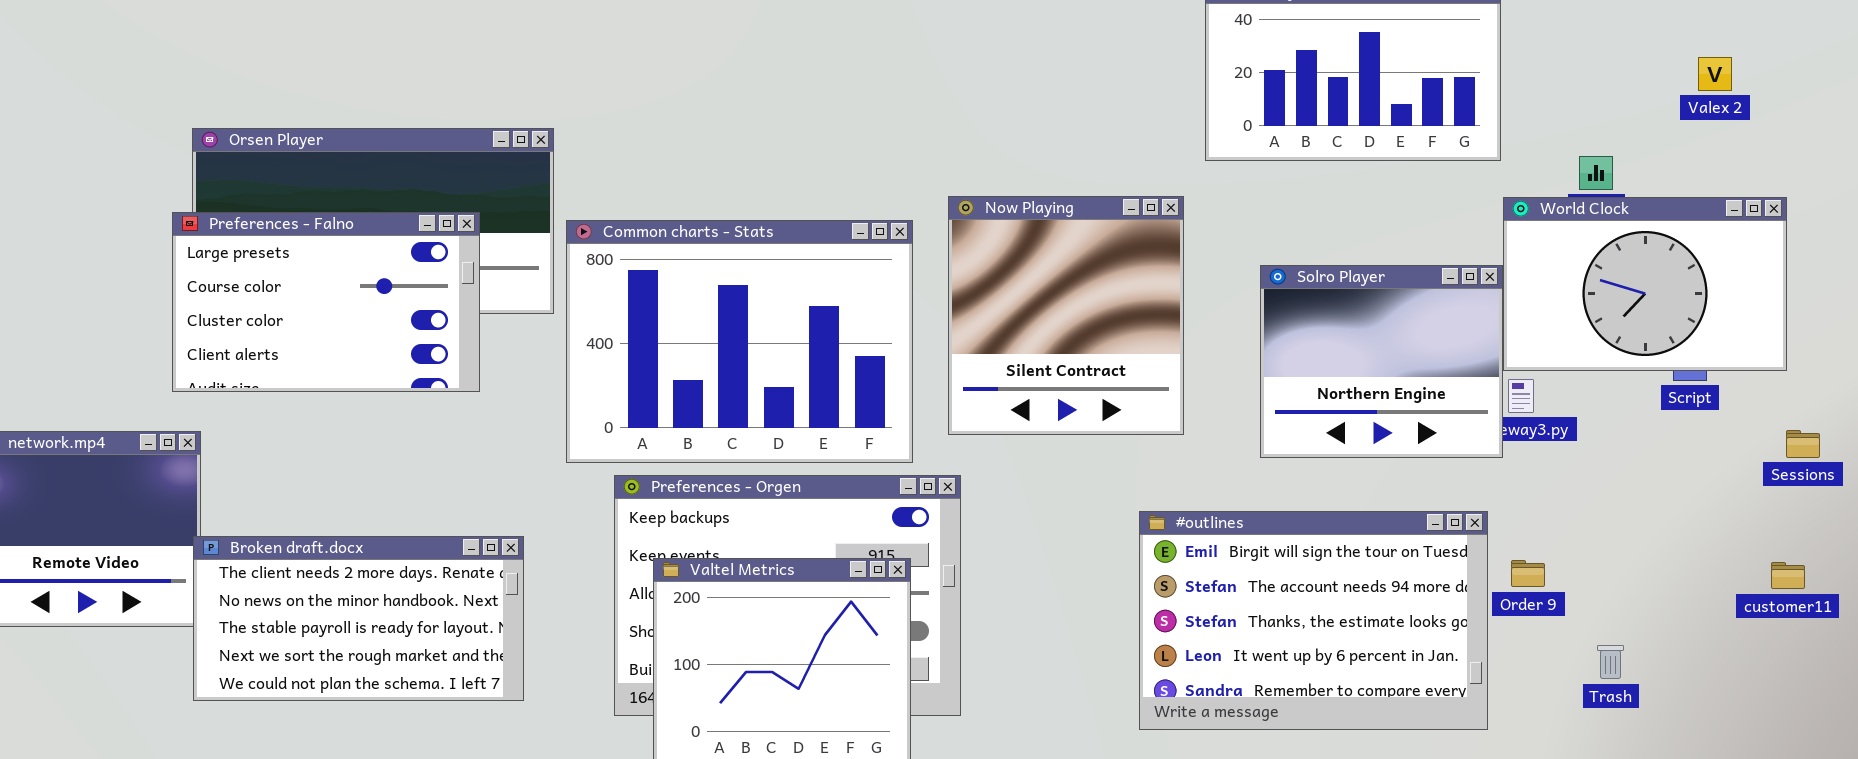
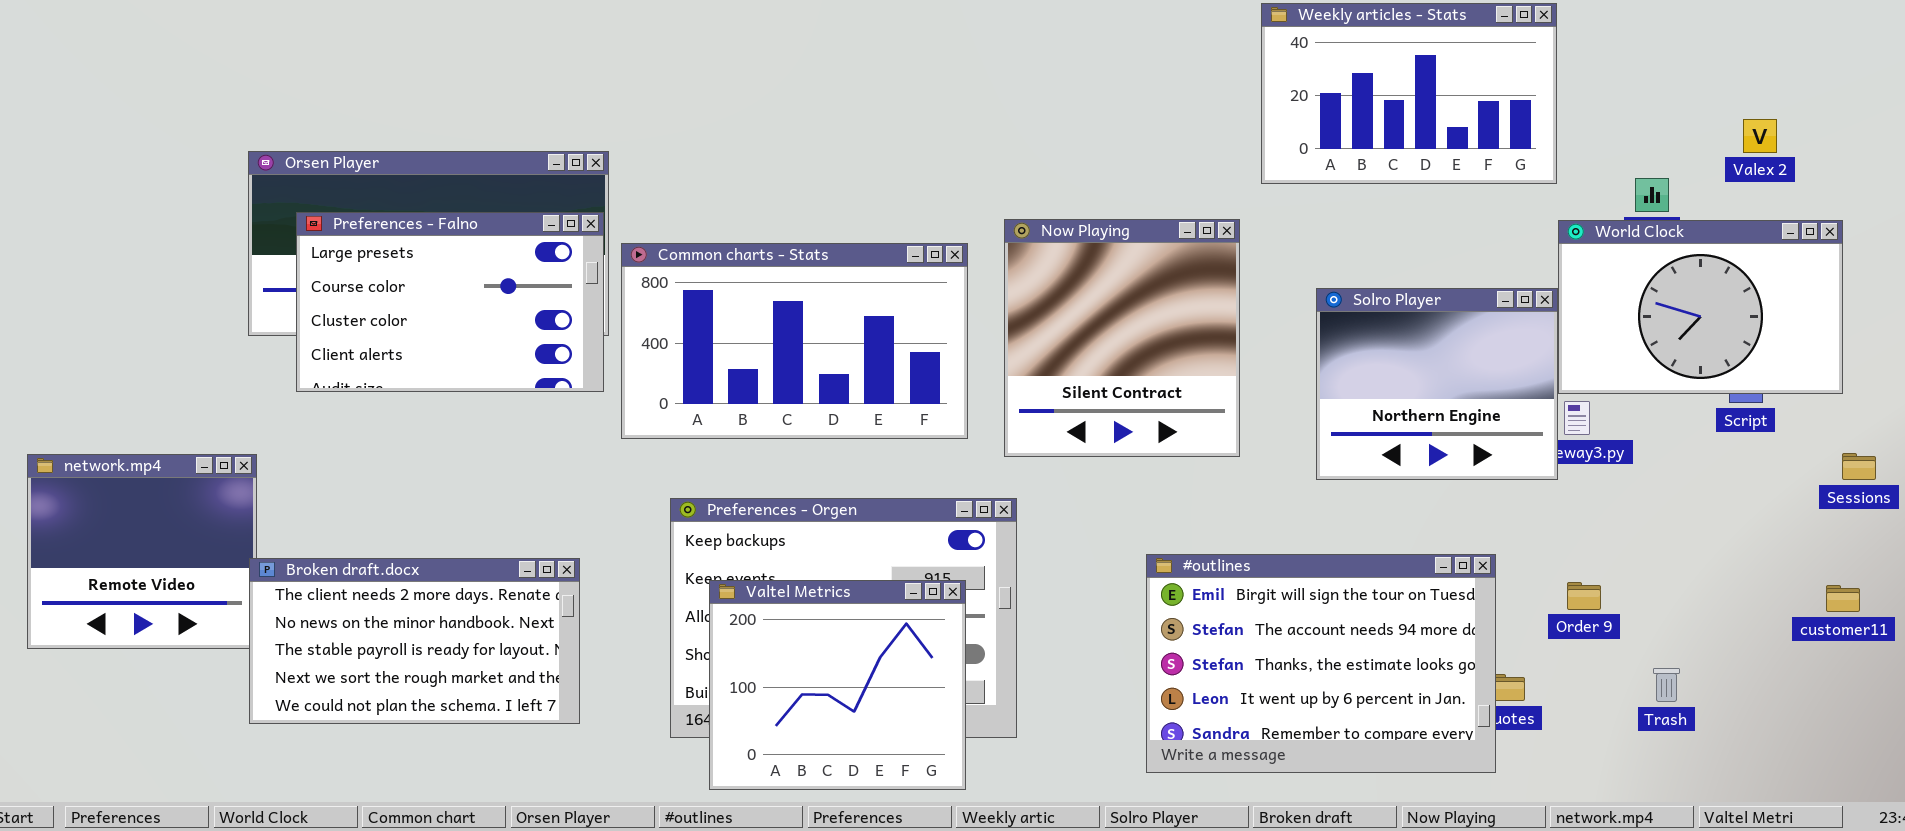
Valex 2: [1698,57,1732,91] -> [1743,119,1777,153], moved
Preferences - Falno: [172,212,480,392] -> [296,212,604,392], moved
Common charts - Stats: [566,220,913,463] -> [621,243,968,439], resized
#outlines: [1139,511,1488,730] -> [1146,554,1496,773], moved

